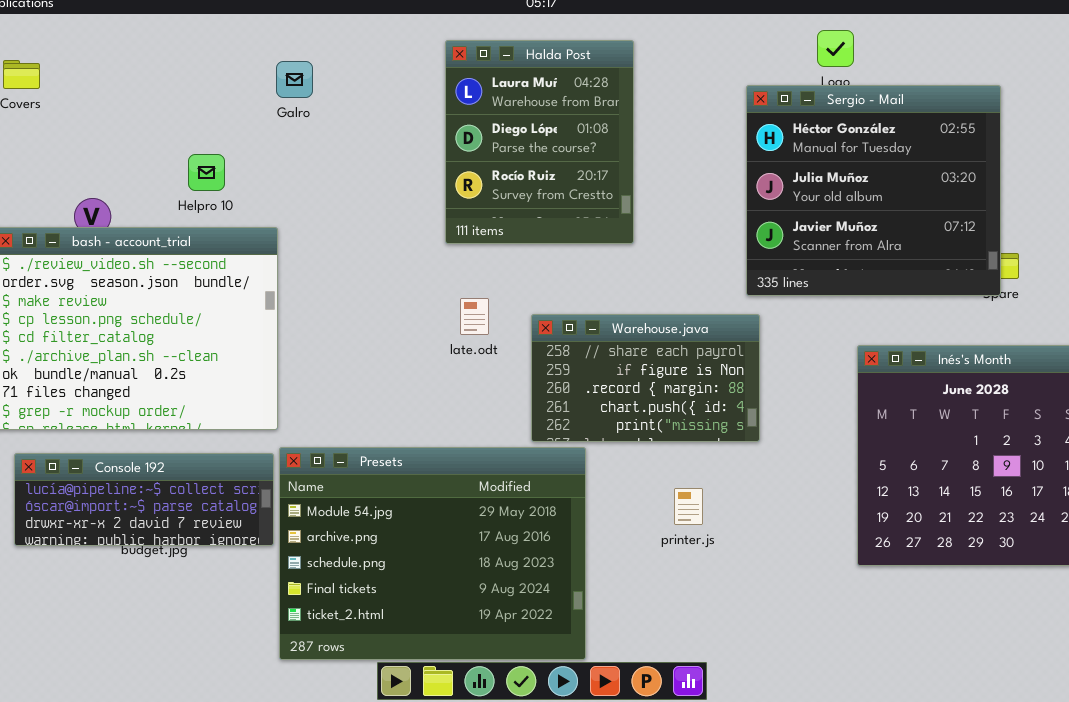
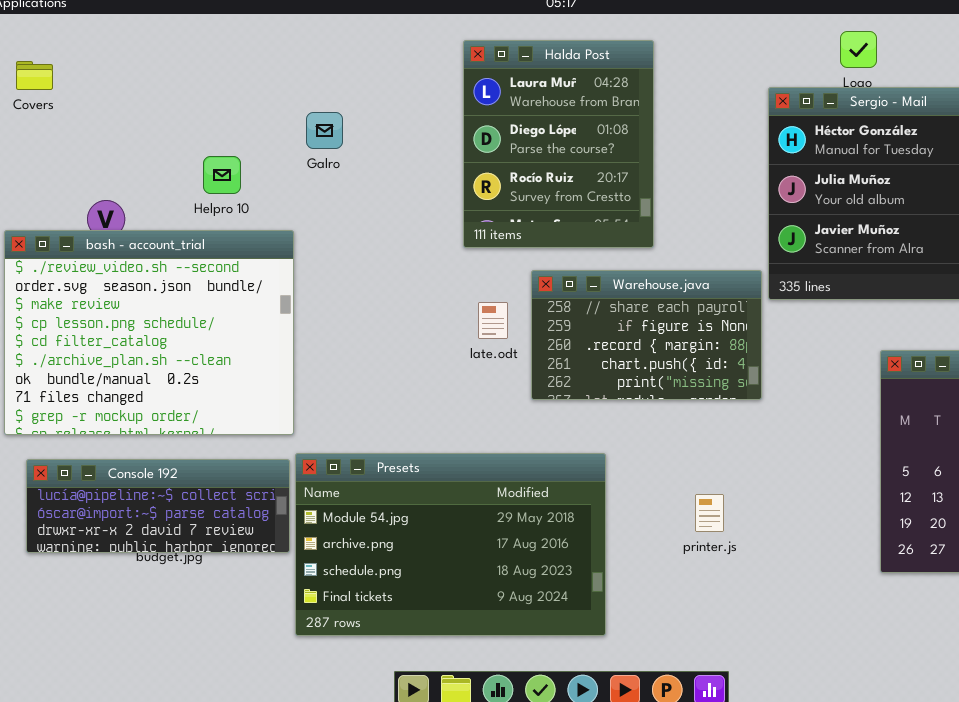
Galro: [276,61,313,98] -> [306,112,343,149], moved
Warehouse.java: [531,314,760,442] -> [531,270,762,400], moved
Presets: [279,447,586,660] -> [295,453,606,636], resized

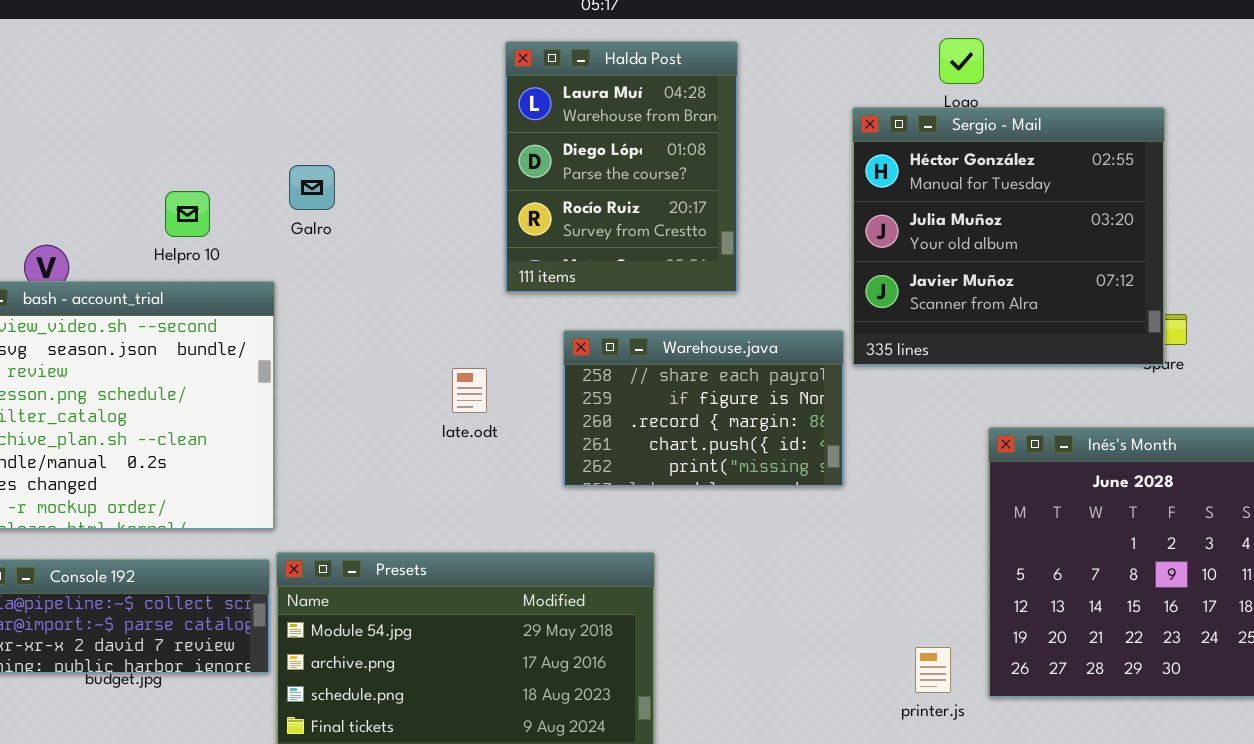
Halda Post: [463,40,654,248] -> [505,41,738,293], moved
Galro: [306,112,343,149] -> [289,165,335,210], moved
late.odt: [478,302,508,339] -> [452,368,487,413], moved
printer.js: [695,494,724,532] -> [915,647,951,693], moved

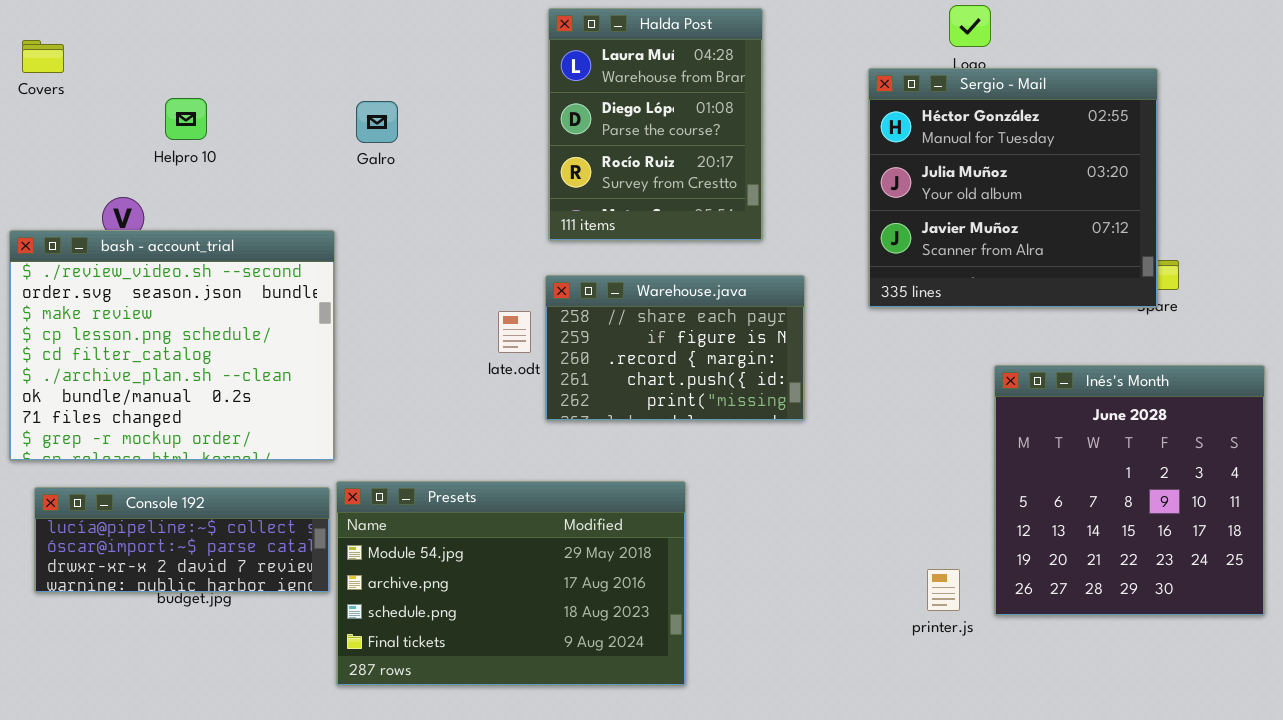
Galro: [289,165,335,210] -> [356,101,398,143], moved
Helpro 10: [165,191,210,237] -> [165,98,207,140], moved
Warehouse.java: [563,330,844,487] -> [545,275,805,421], moved

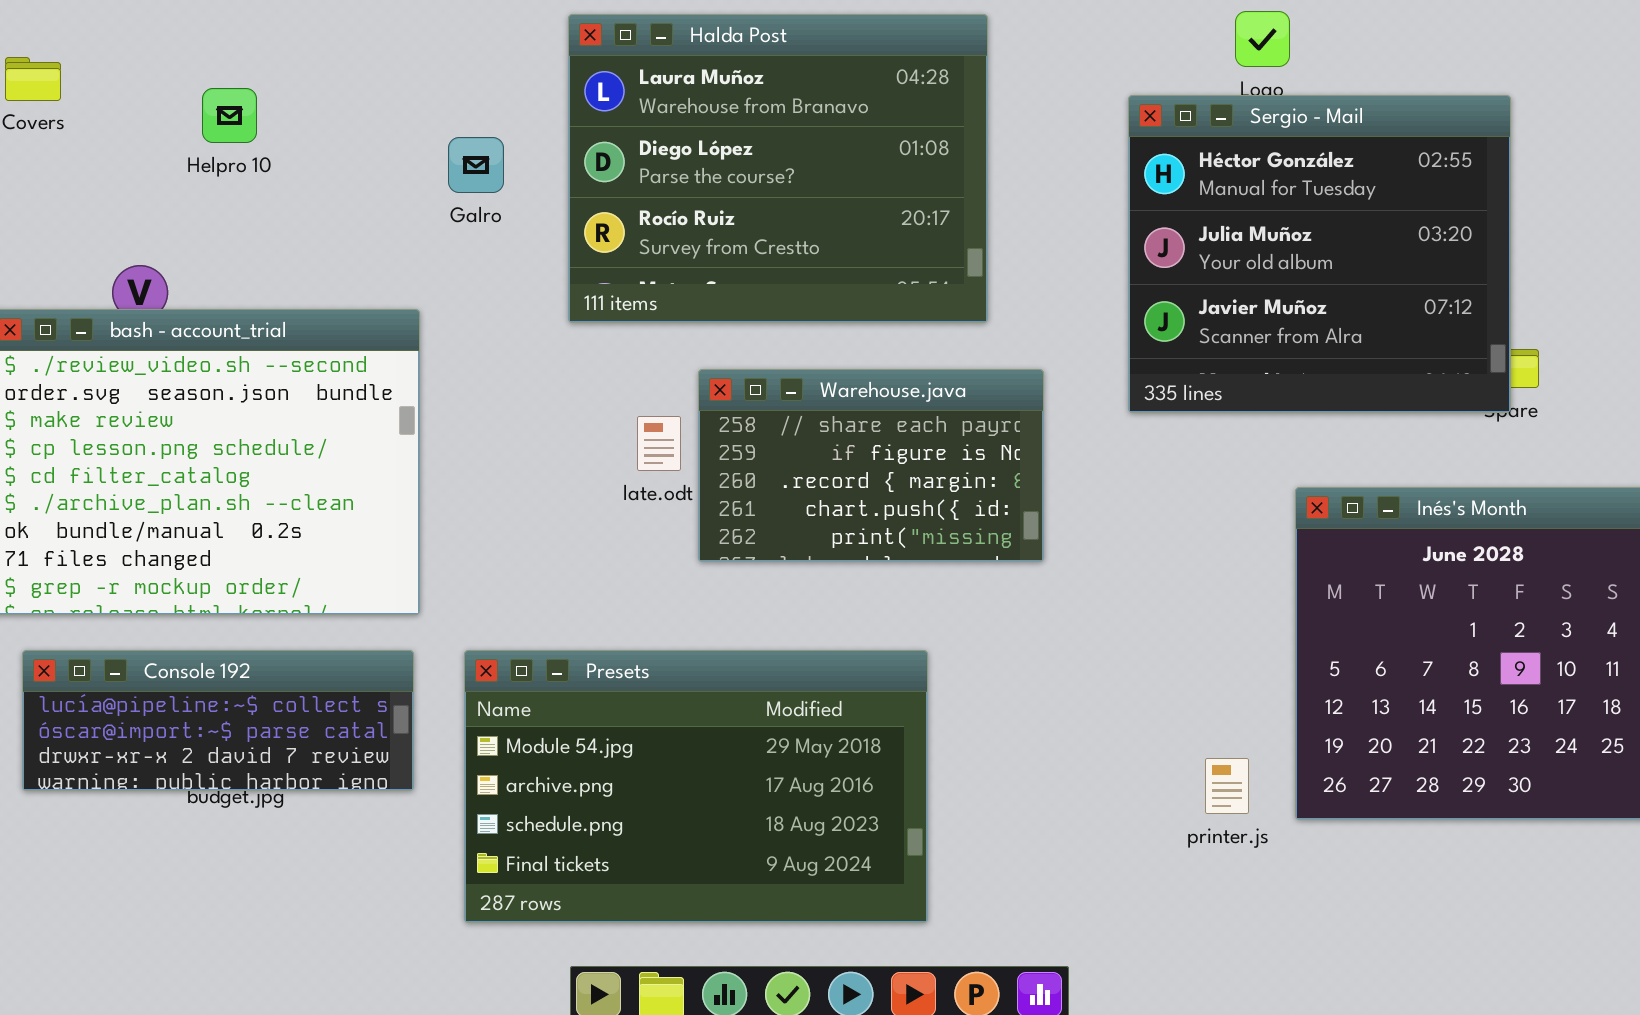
Halda Post: [548,8,763,241] -> [568,14,988,323], resized
Helpro 10: [165,98,207,140] -> [202,88,257,143], moved
Presets: [336,481,686,686] -> [464,650,928,923], moved

